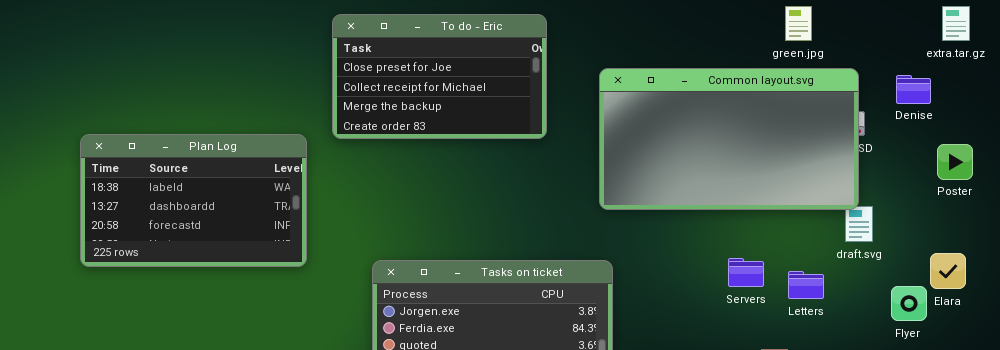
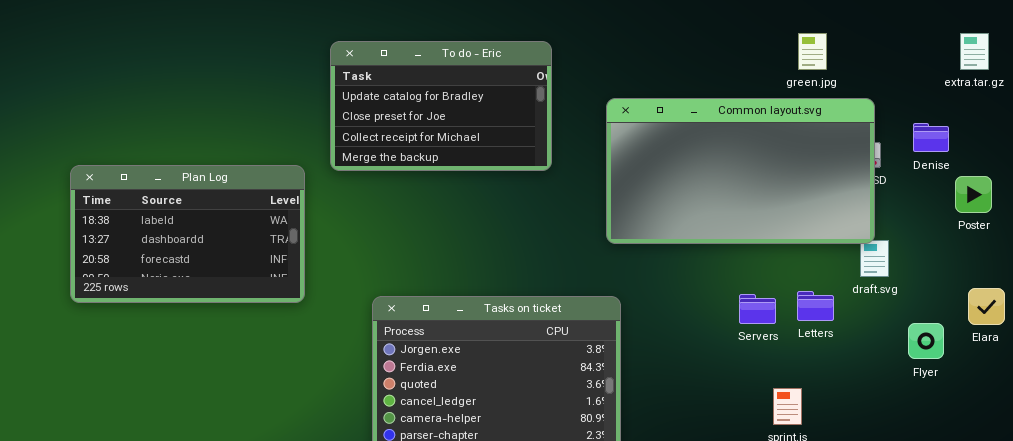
To do - Eric: [332,14,547,139] -> [330,41,552,171], scrolled up 1 row
Denise: [896,75,931,104] -> [913,123,949,152], moved
Elara: [930,253,966,289] -> [968,288,1005,325], moved
Letters: [788,271,824,299] -> [797,291,834,321], moved

